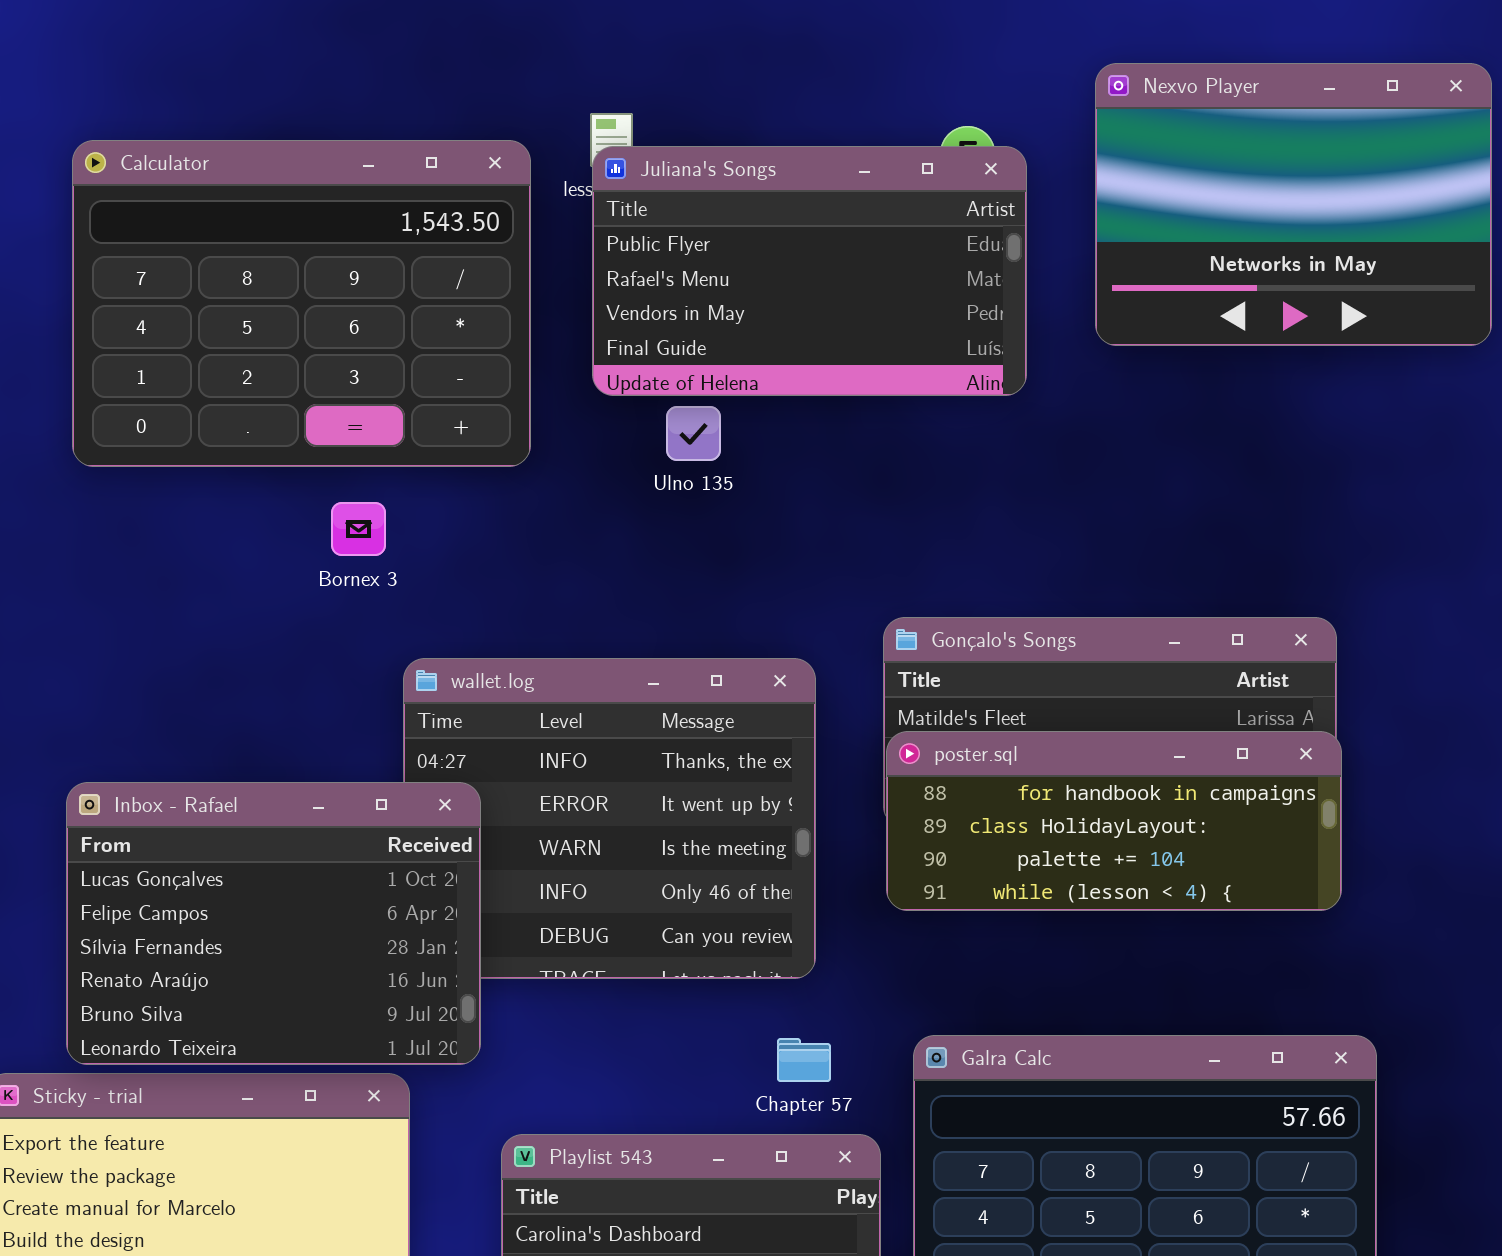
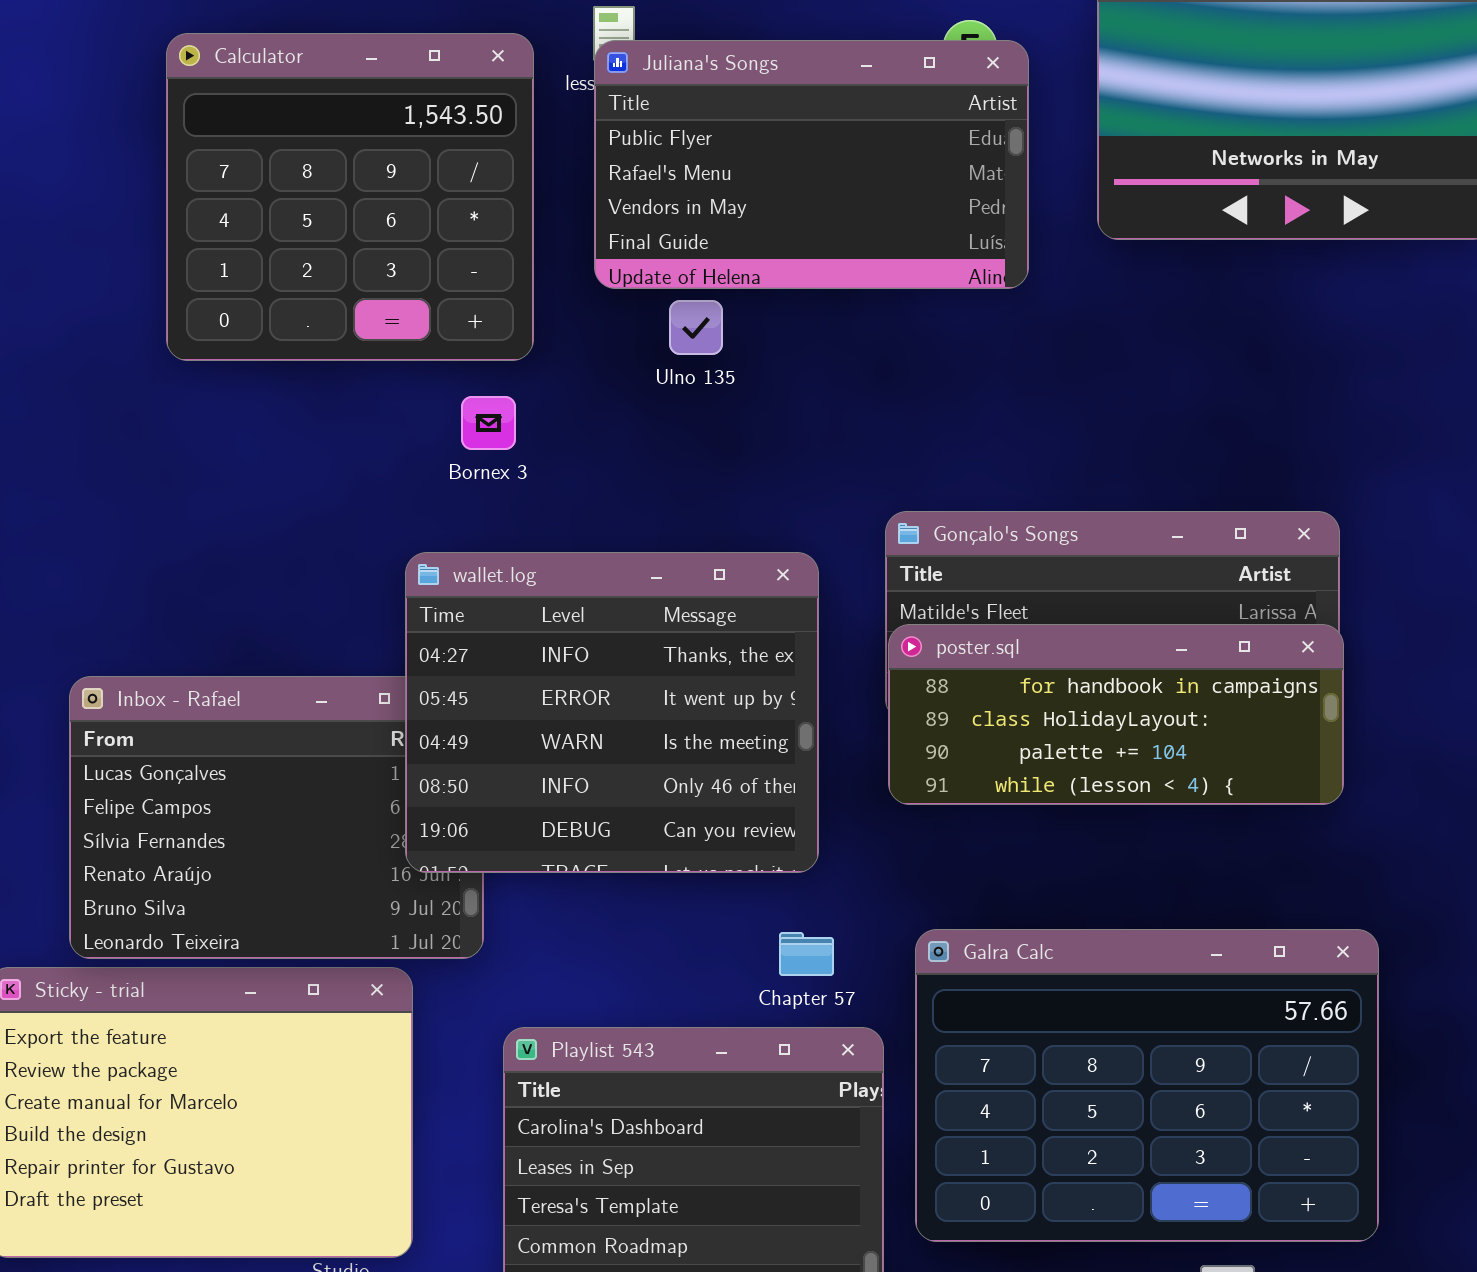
Calculator: [72,140,531,467] -> [166,33,534,361], resized
Bornex 3: [331,502,386,556] -> [461,396,516,450], moved
wallet.log: [403,658,816,979] -> [405,552,819,873], raised

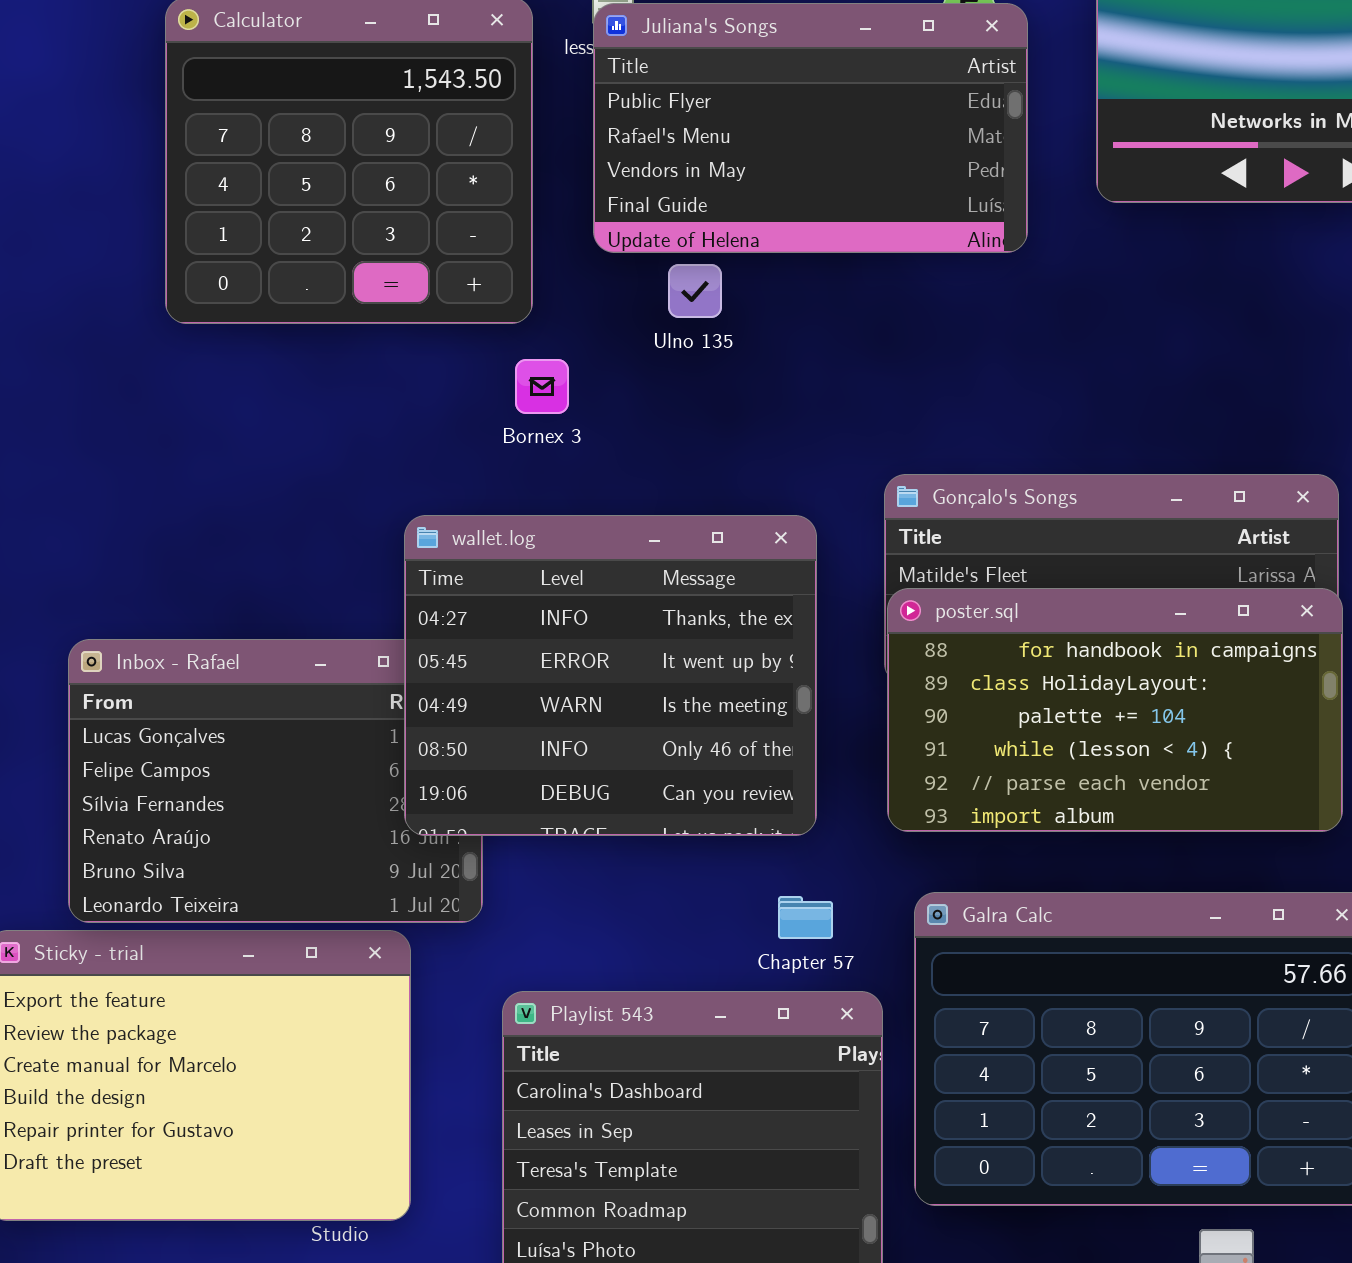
Bornex 3: [461,396,516,450] -> [515,359,569,414], moved
poster.sql: [888,624,1344,805] -> [887,588,1343,832], resized

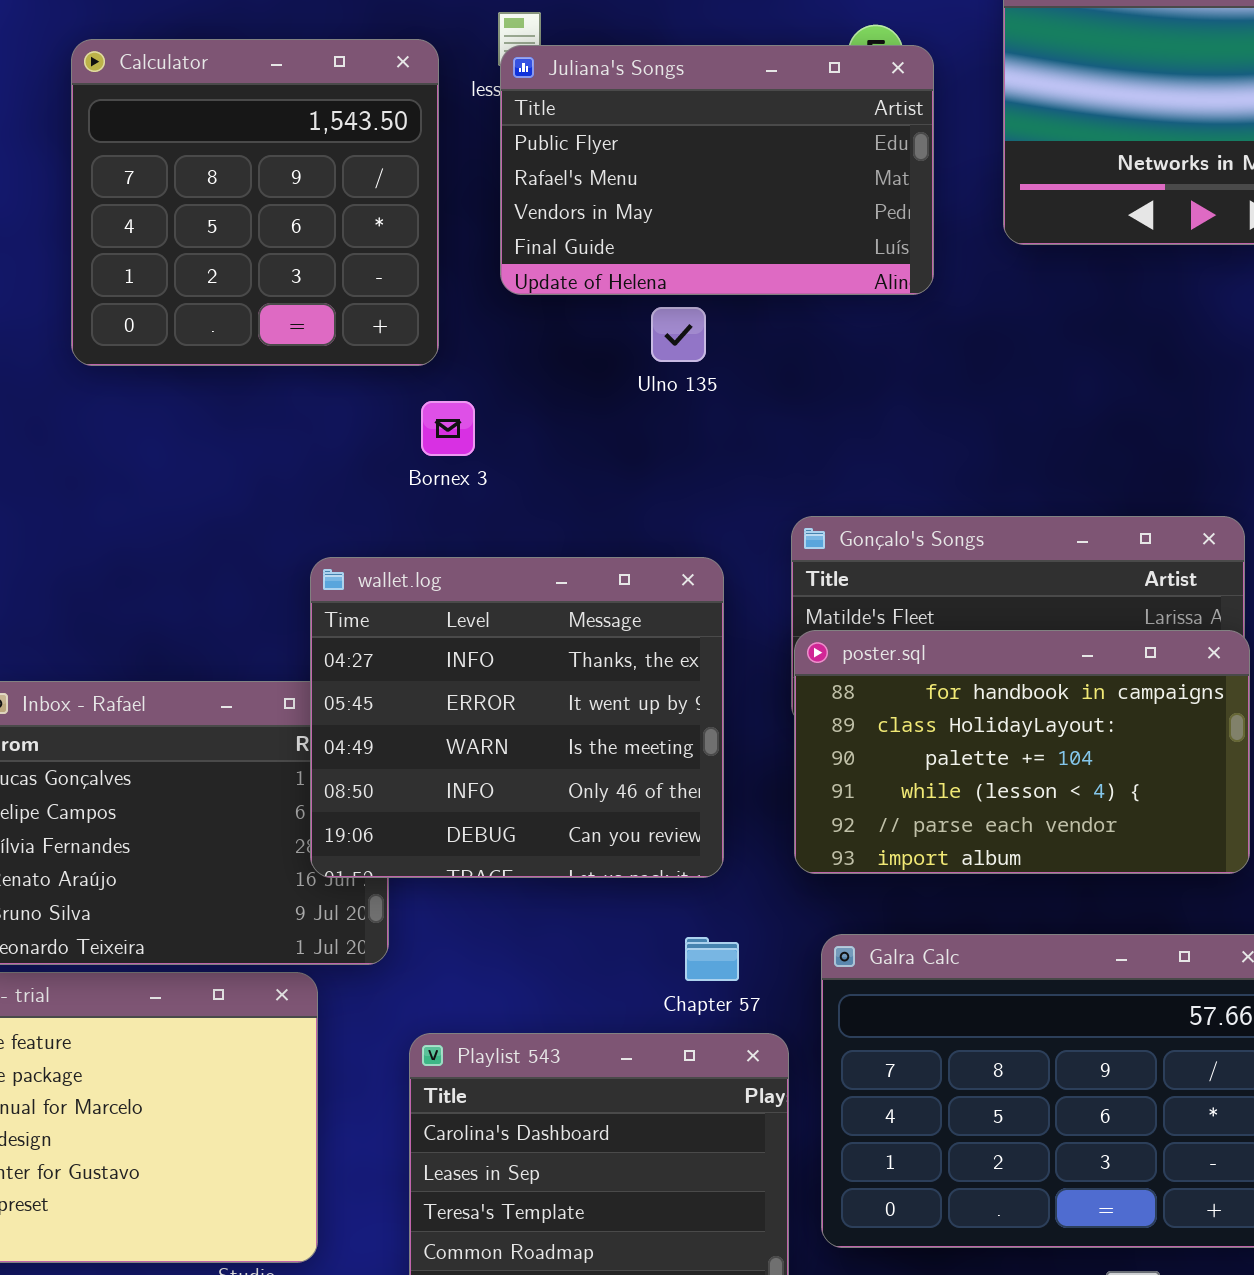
Ulno 135: [668,264,722,318] -> [651,307,706,362], moved

